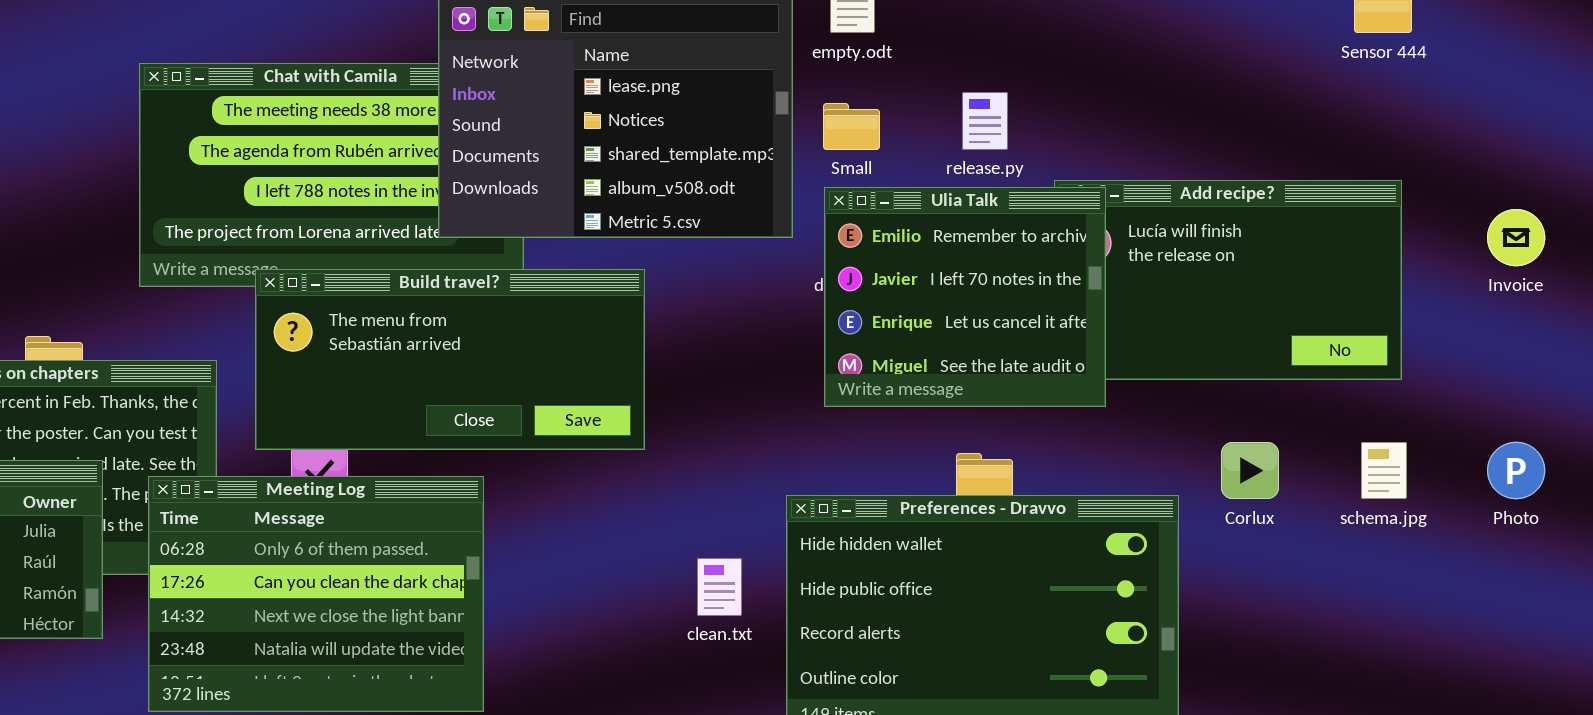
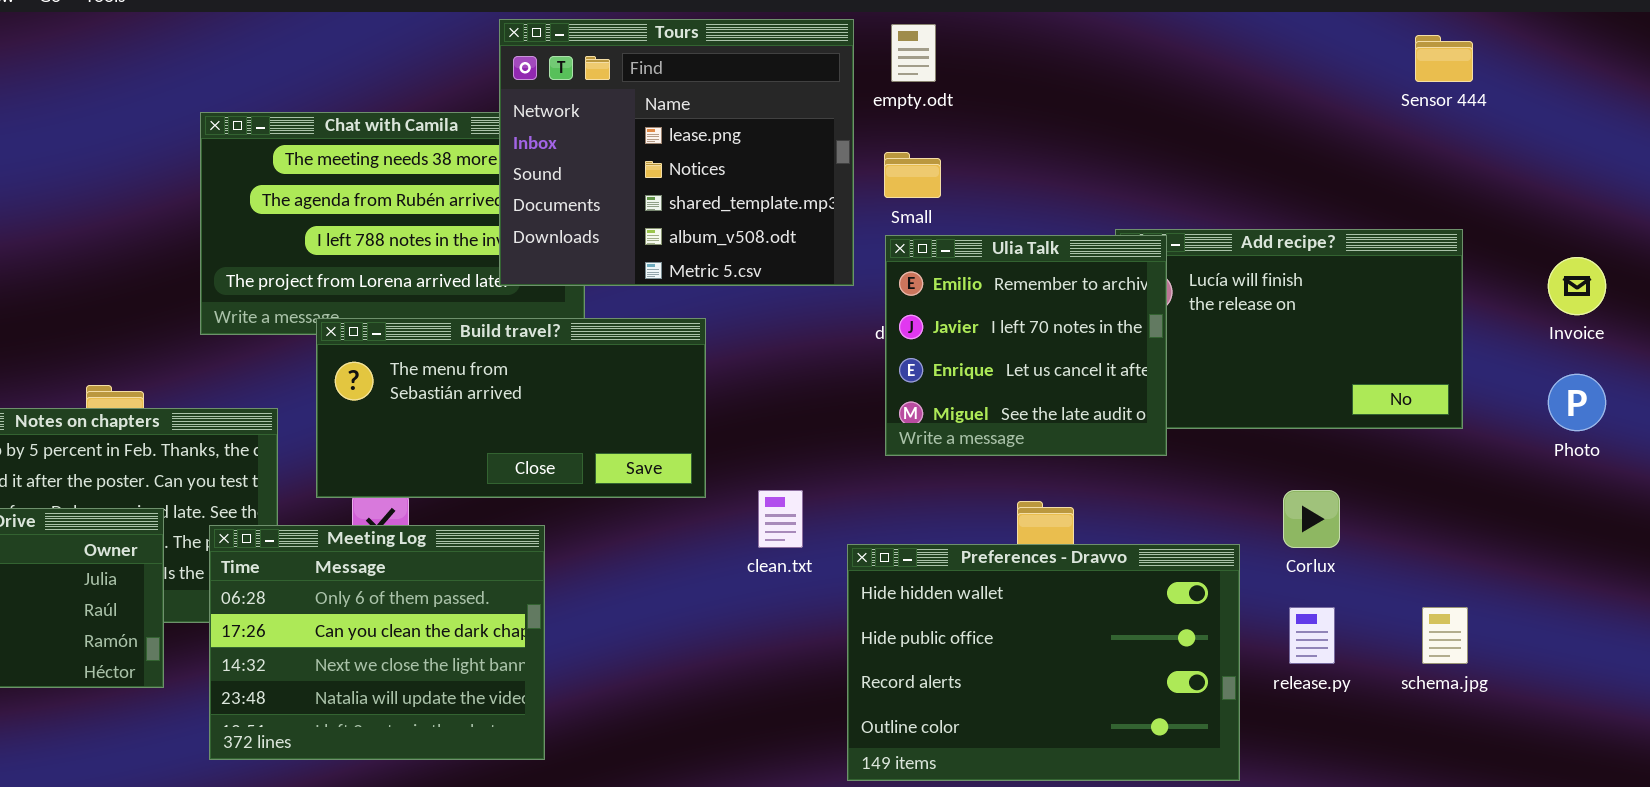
release.py: [962,92,1008,150] -> [1289,607,1335,664], moved
schema.jpg: [1361,442,1407,499] -> [1422,607,1468,664], moved
Photo: [1487,442,1545,499] -> [1548,374,1606,431], moved
clean.txt: [697,558,742,616] -> [758,490,803,548], moved

